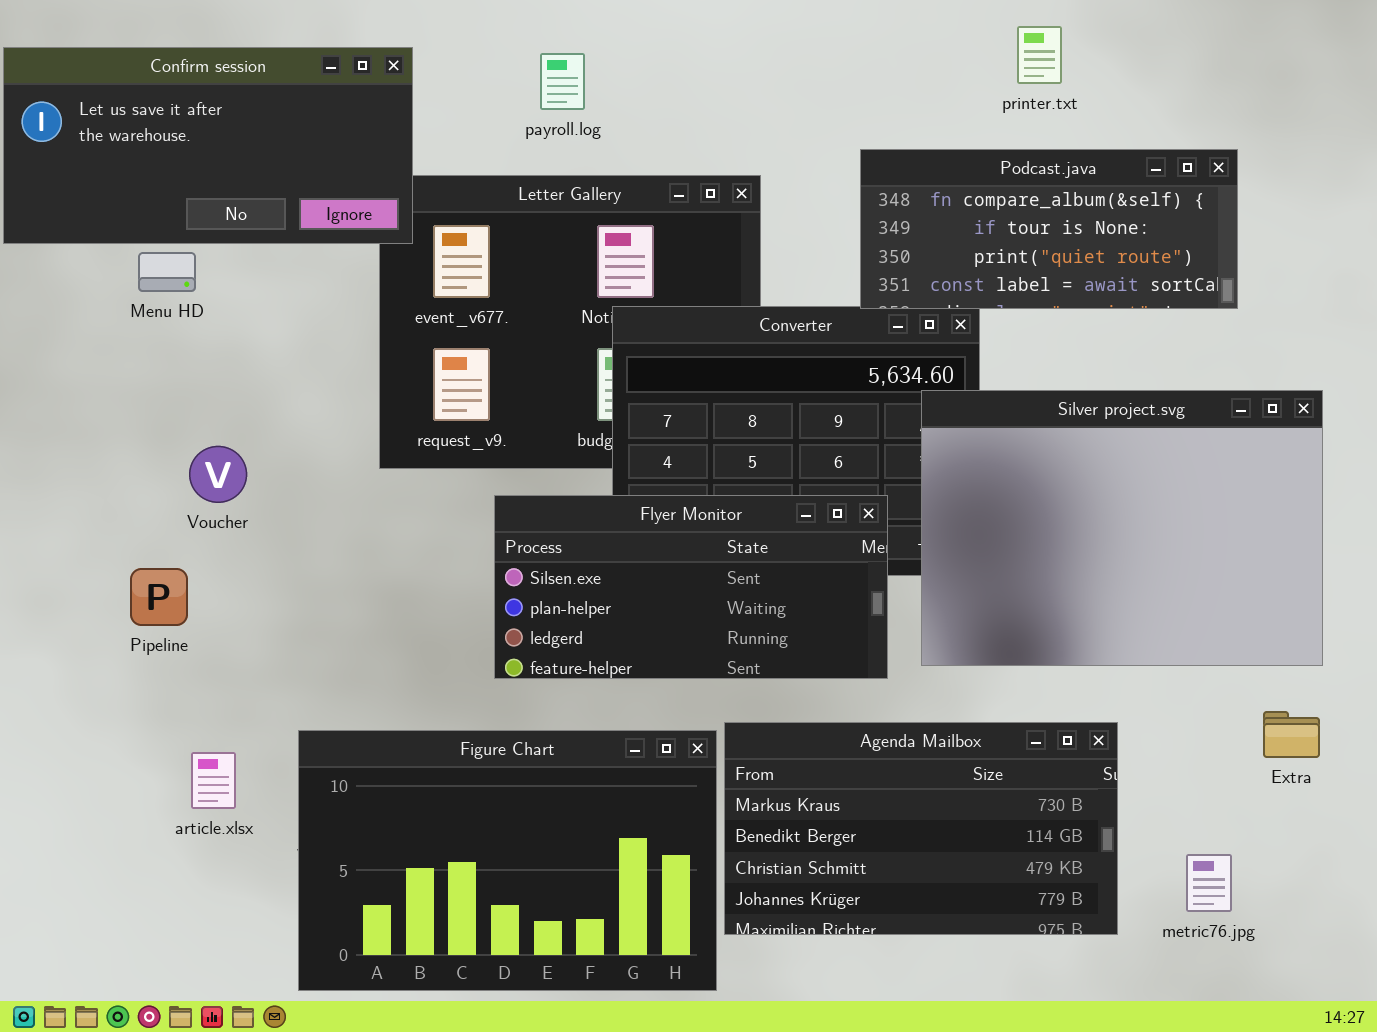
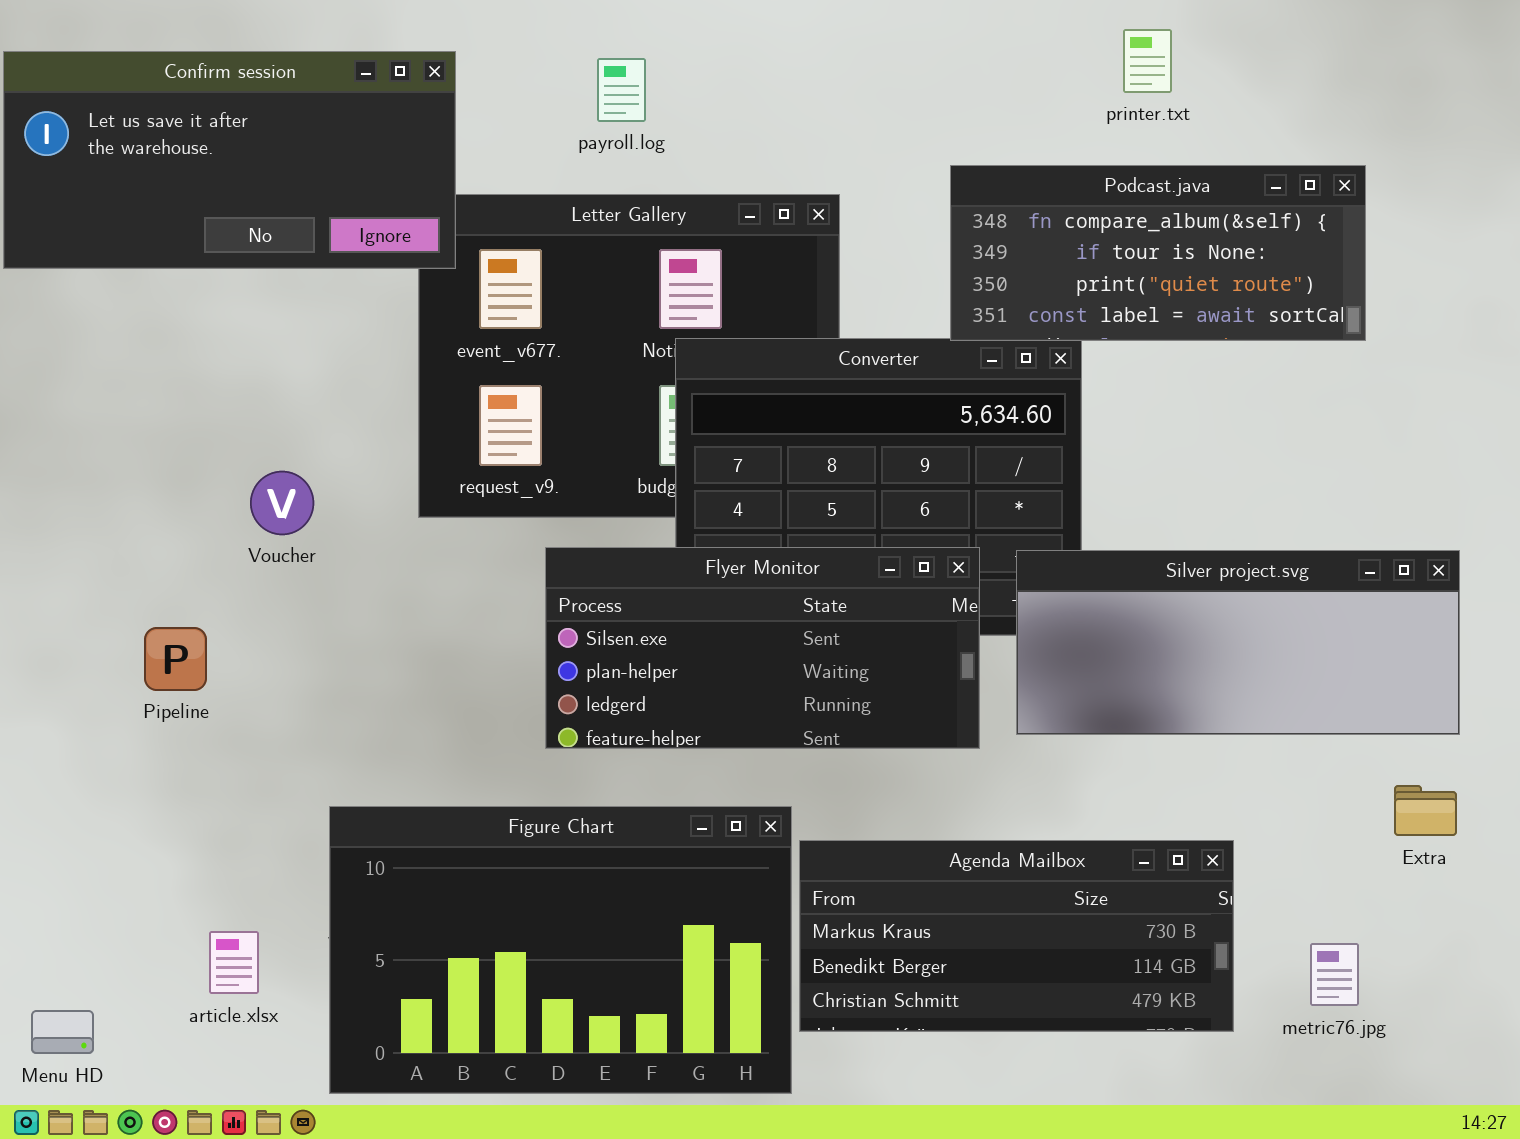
Menu HD: [138,252,196,292] -> [31,1010,94,1054], moved
Silver project.svg: [921,390,1323,666] -> [1016,550,1460,735], resized
Voucher: [189,446,247,503] -> [250,471,314,535], moved
Agenda Mailbox: [724,722,1118,935] -> [799,840,1234,1032], resized
article.xlsx: [191,752,236,809] -> [209,931,259,994], moved

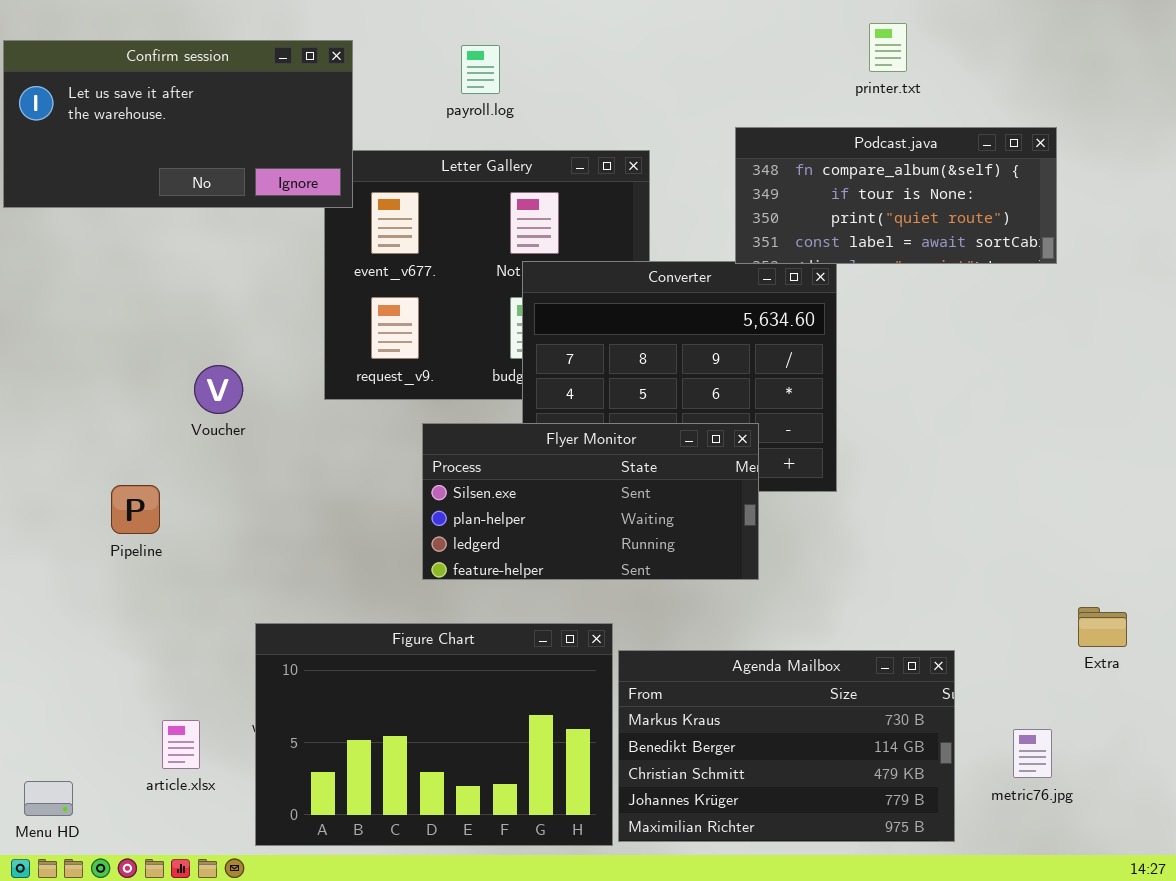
Silver project.svg: [1016,550,1460,735] -> none, closed
Agenda Mailbox: [799,840,1234,1032] -> [618,650,955,842], resized

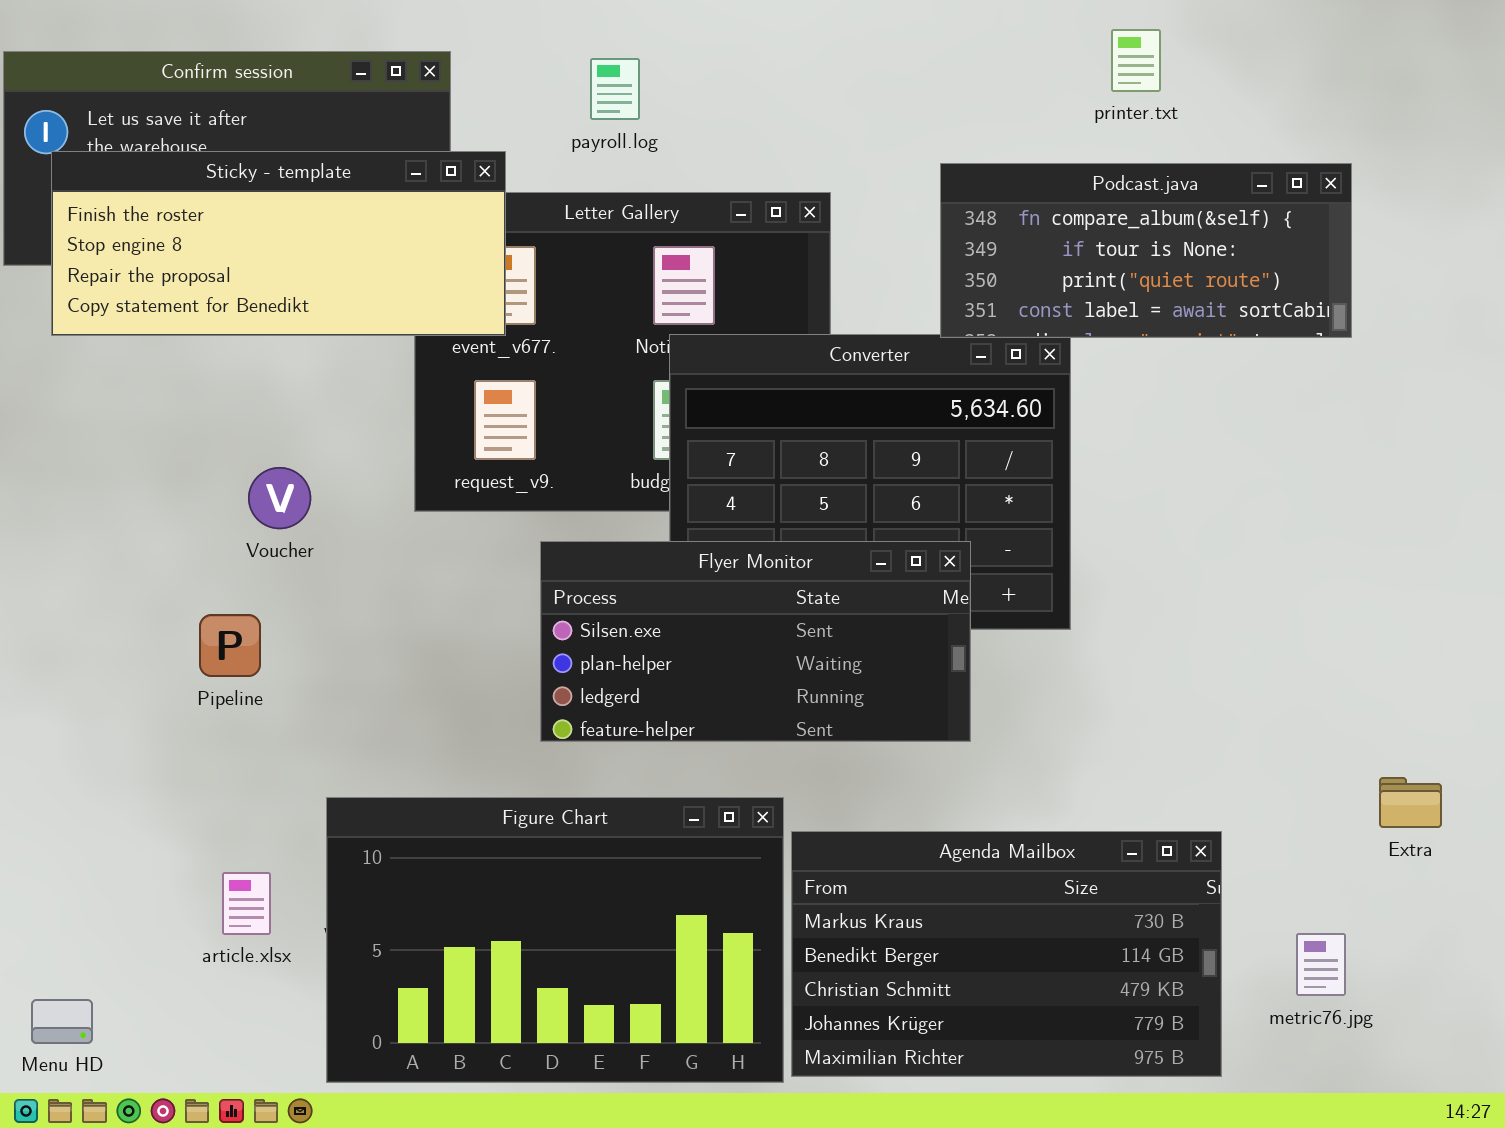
Sticky - template: none -> [51,151,506,336], opened
Pipeline: [111,485,160,534] -> [199,614,261,677], moved
article.xlsx: [162,720,200,769] -> [222,872,271,935], moved

